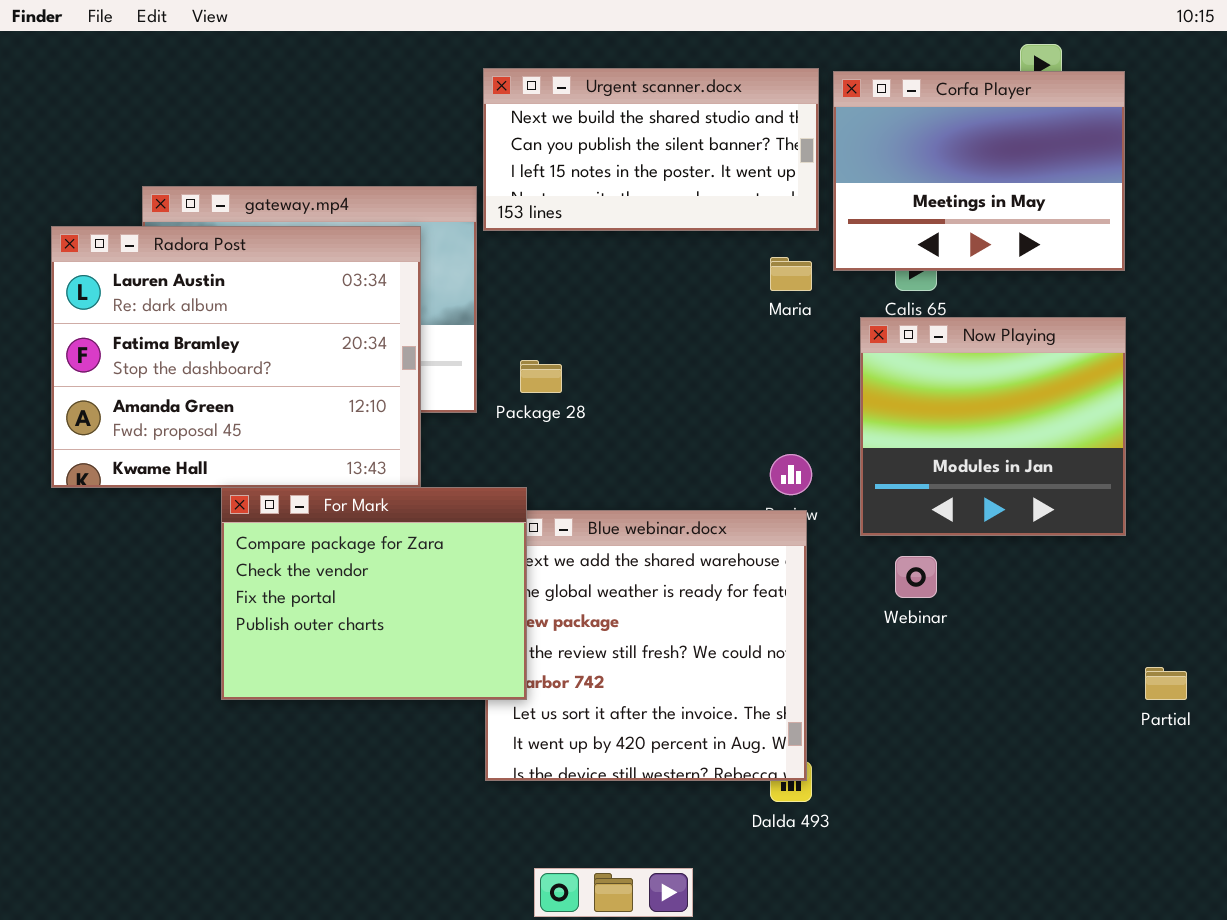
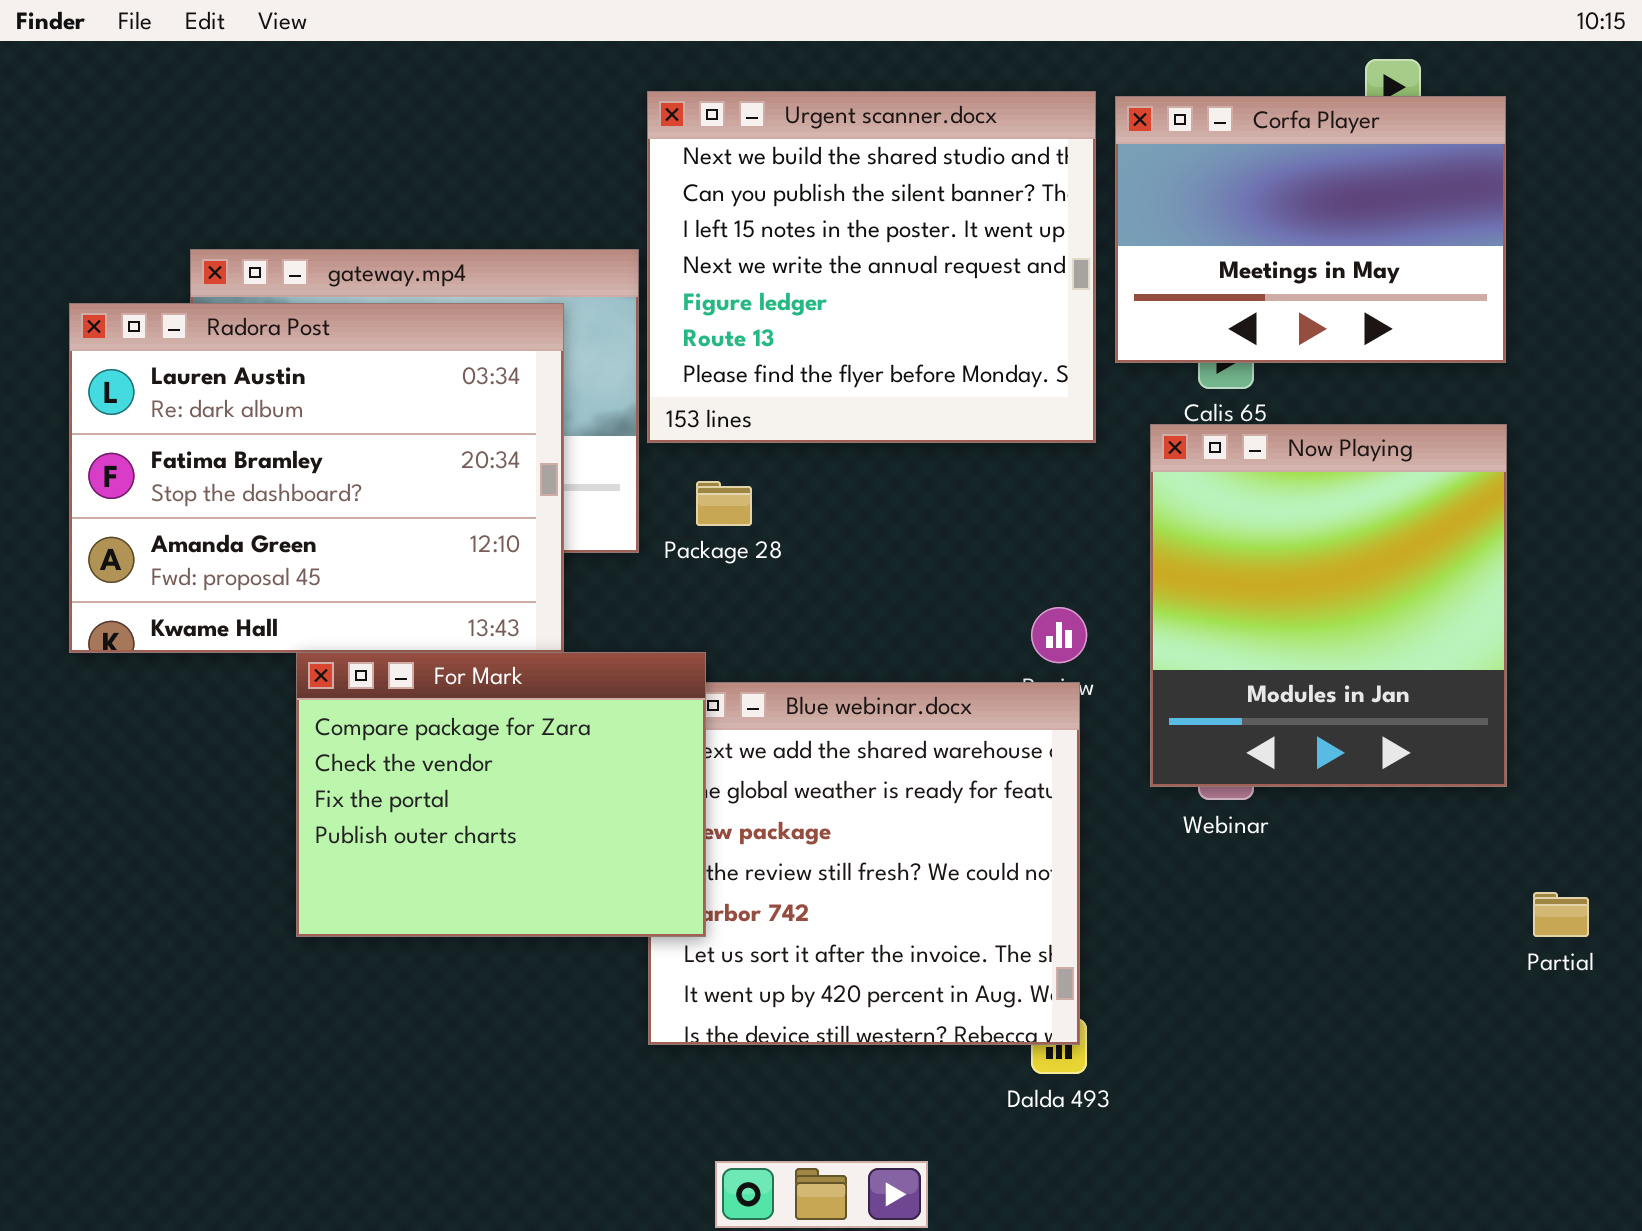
Urgent scanner.docx: [483,68,819,231] -> [647,91,1096,443], resized
Now Playing: [860,317,1126,536] -> [1150,424,1507,787], resized

